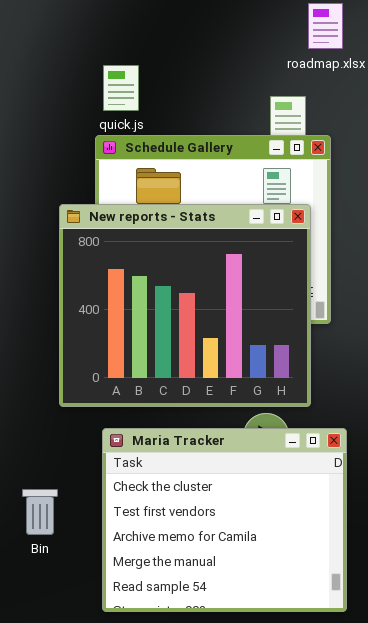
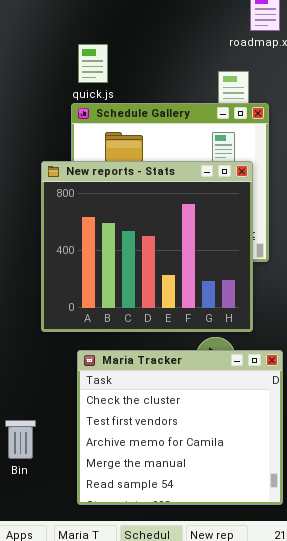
Bin: [22,489,58,535] -> [5,420,36,459], moved

